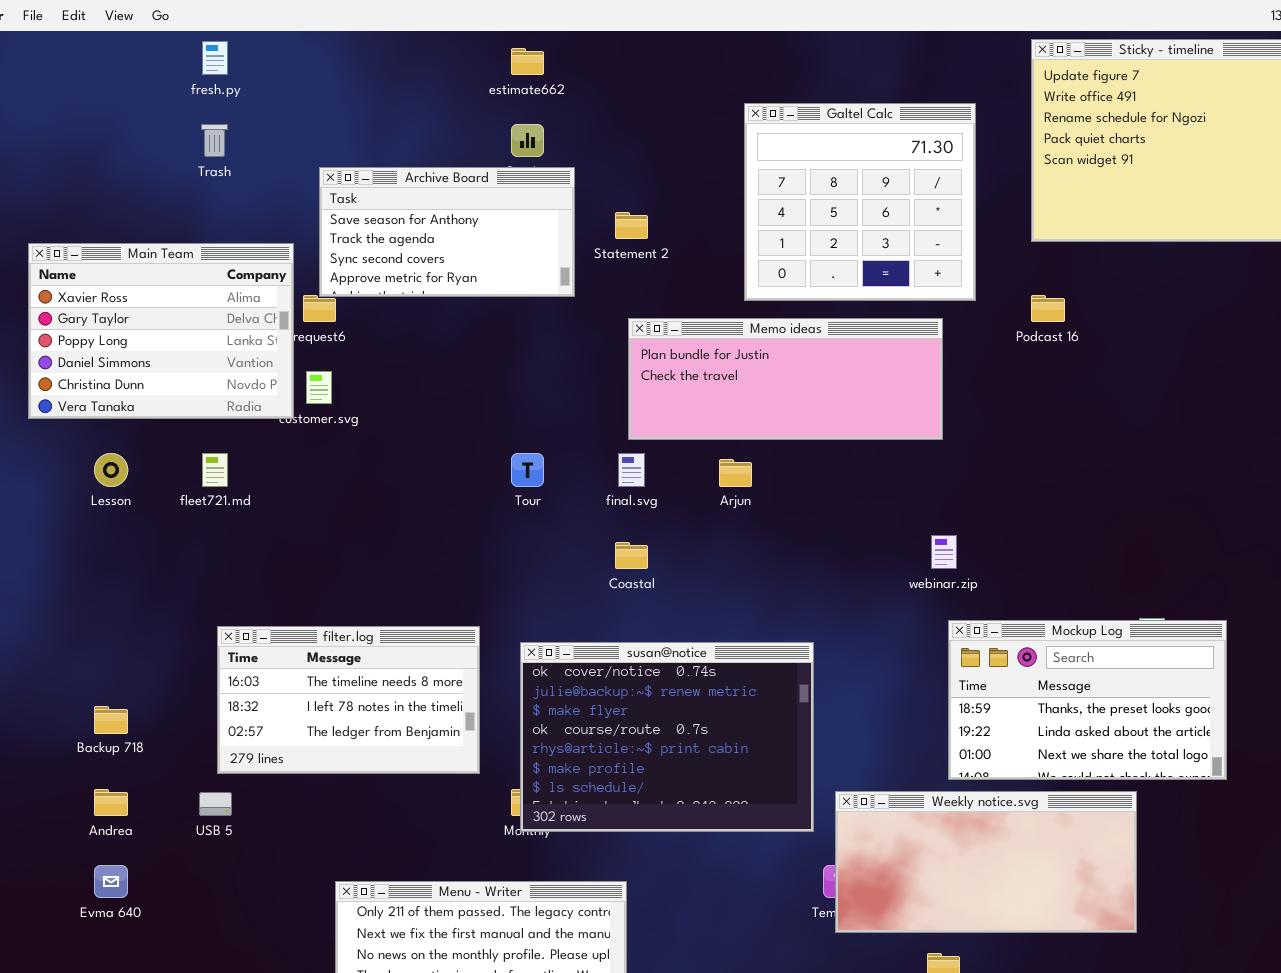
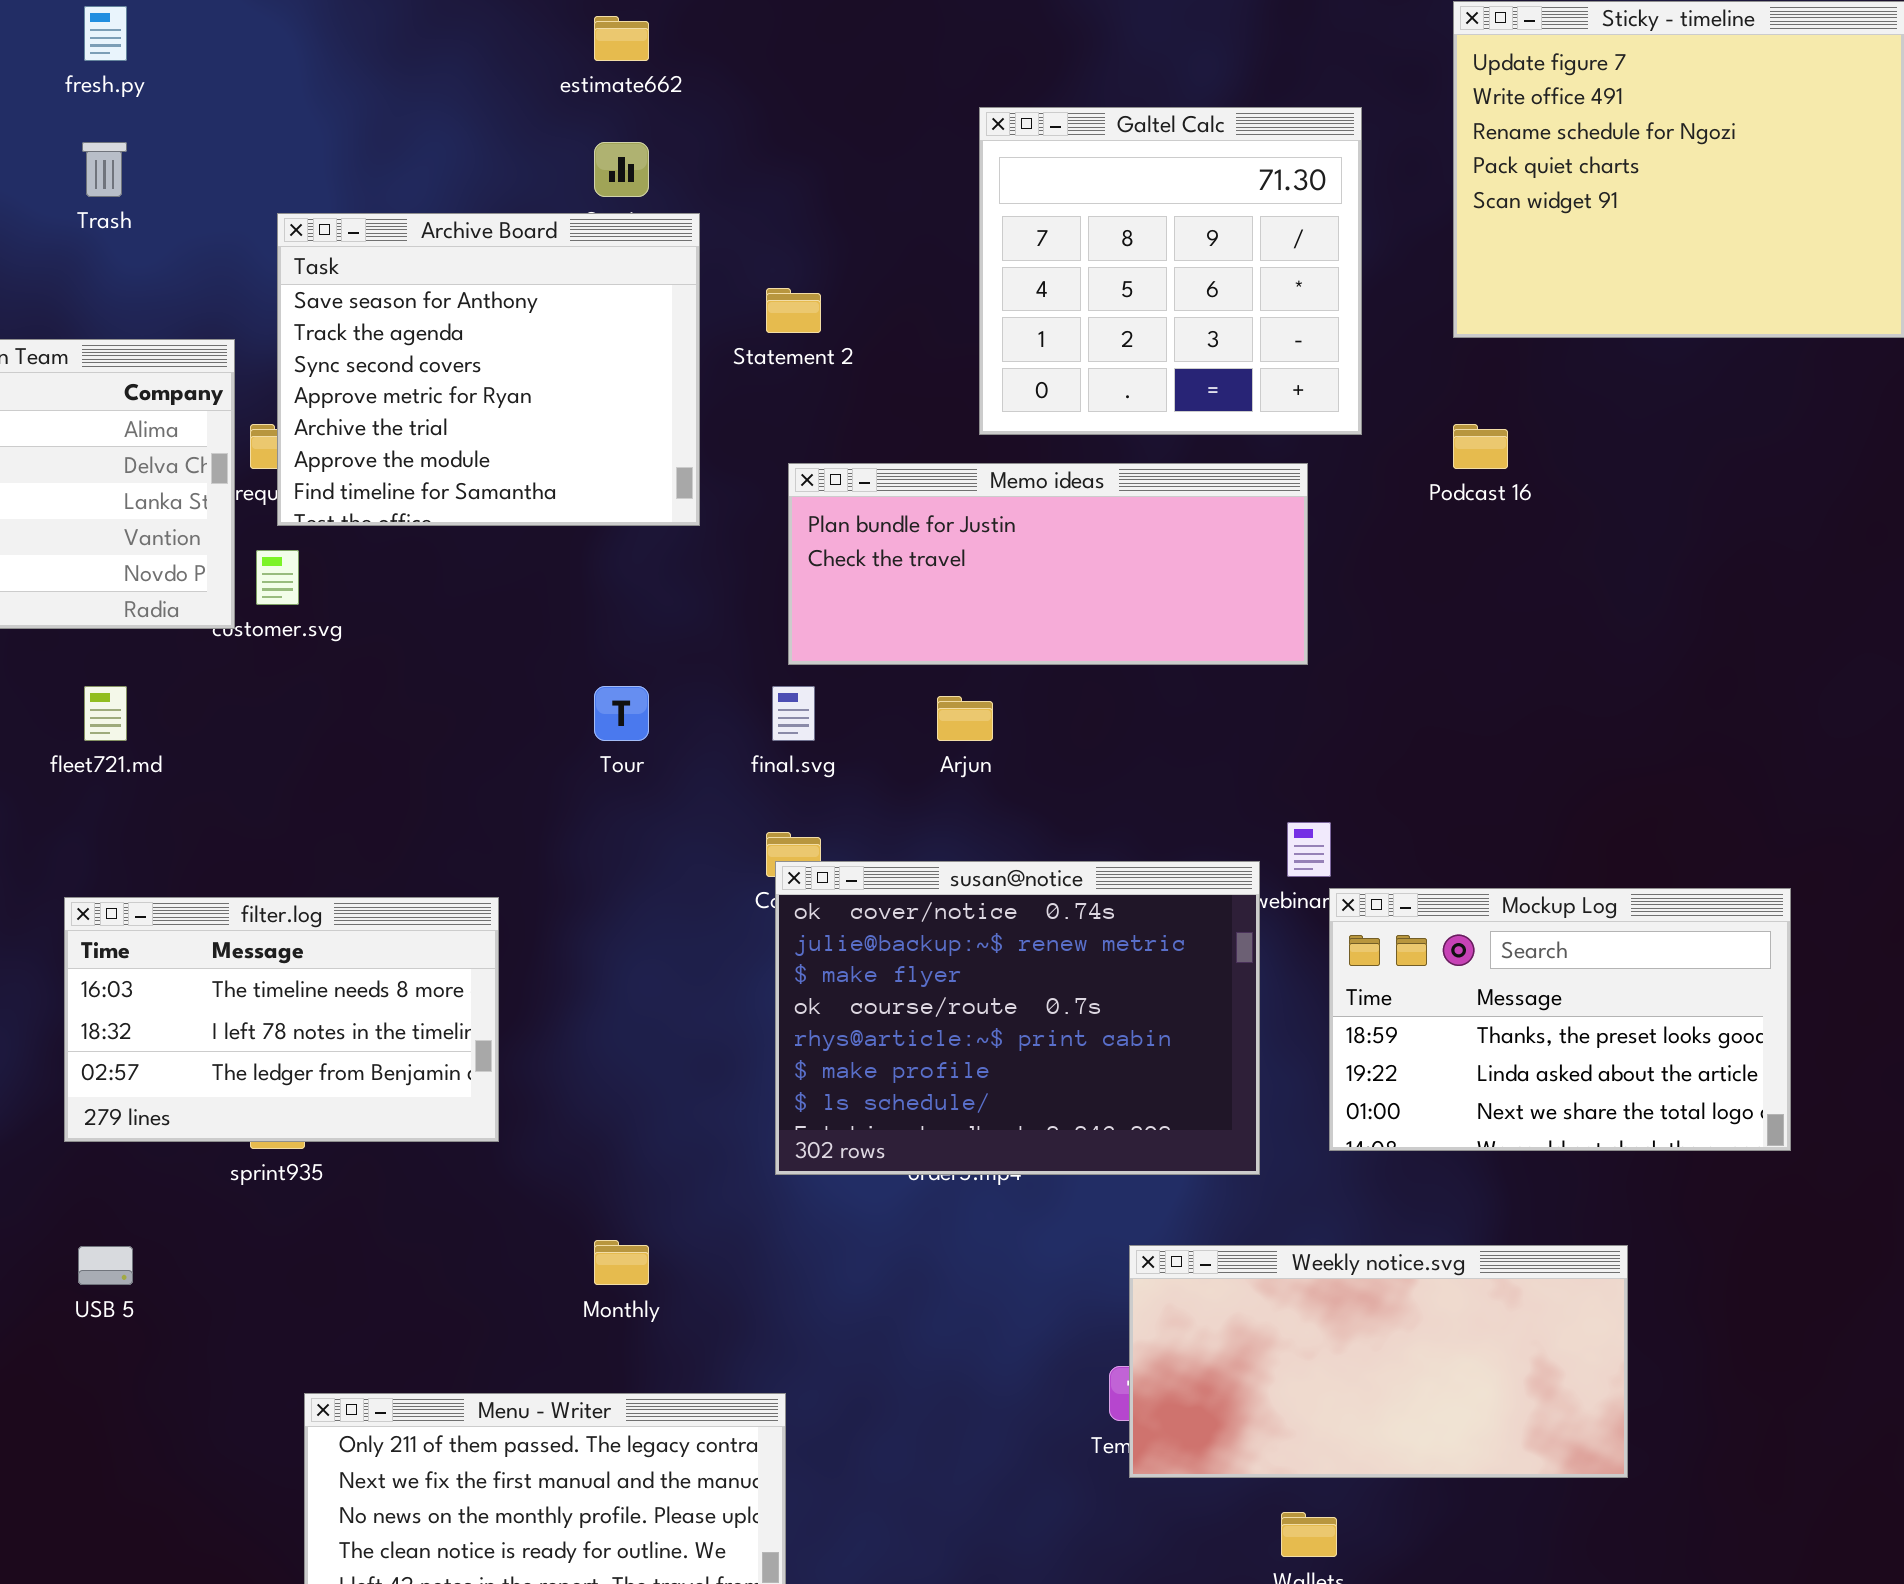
Archive Board: [319,167,575,297] -> [277,213,700,526], resized
Mockup Log: [948,620,1227,780] -> [1329,888,1791,1151], moved
filter.log: [217,626,480,774] -> [64,897,499,1142], moved
susan@notice: [520,642,814,832] -> [775,861,1260,1175], moved

